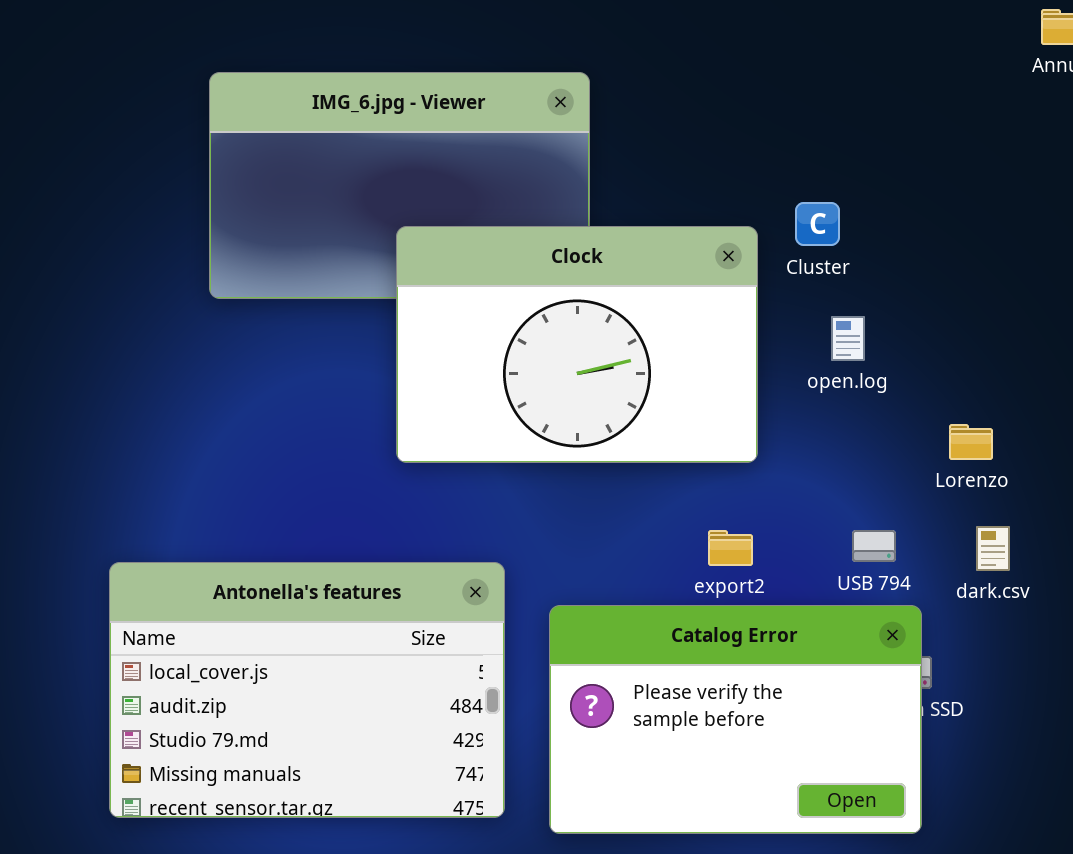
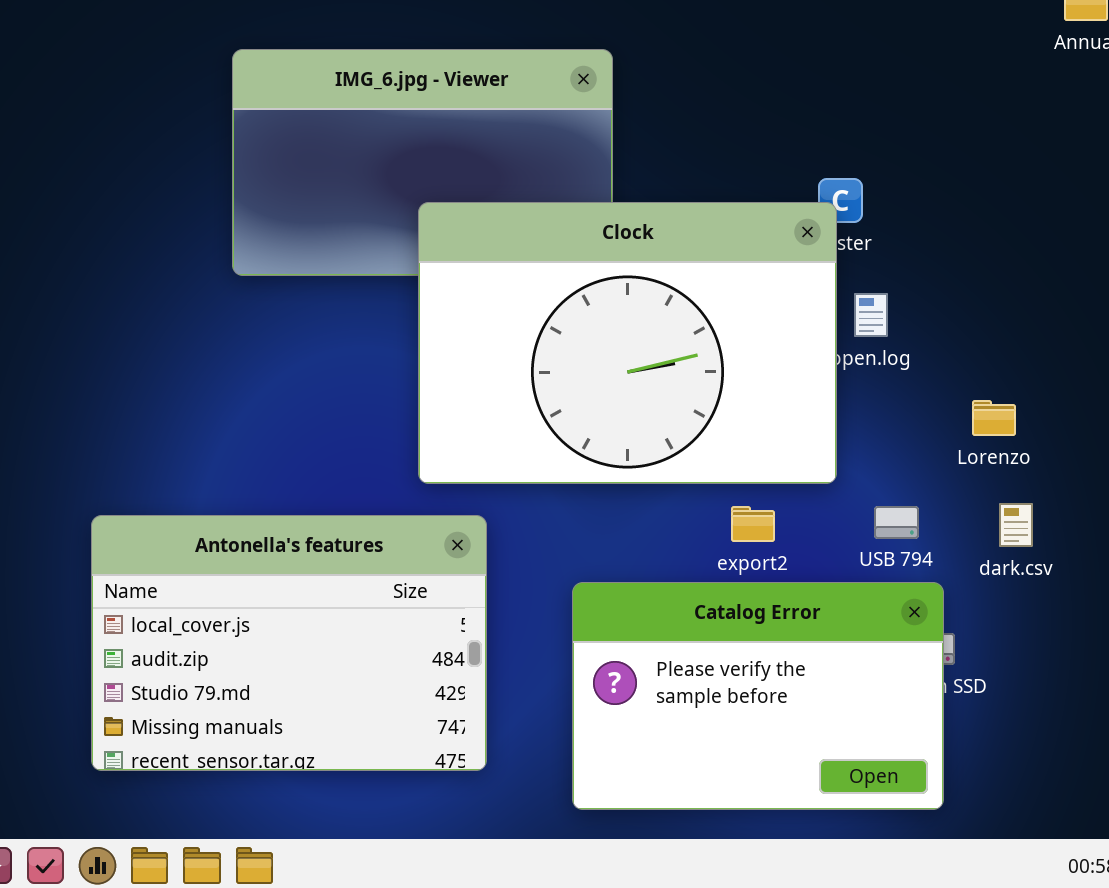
Clock: [396,226,758,463] -> [418,202,837,484], resized
Antonella's features: [109,562,505,818] -> [91,515,487,771], moved

